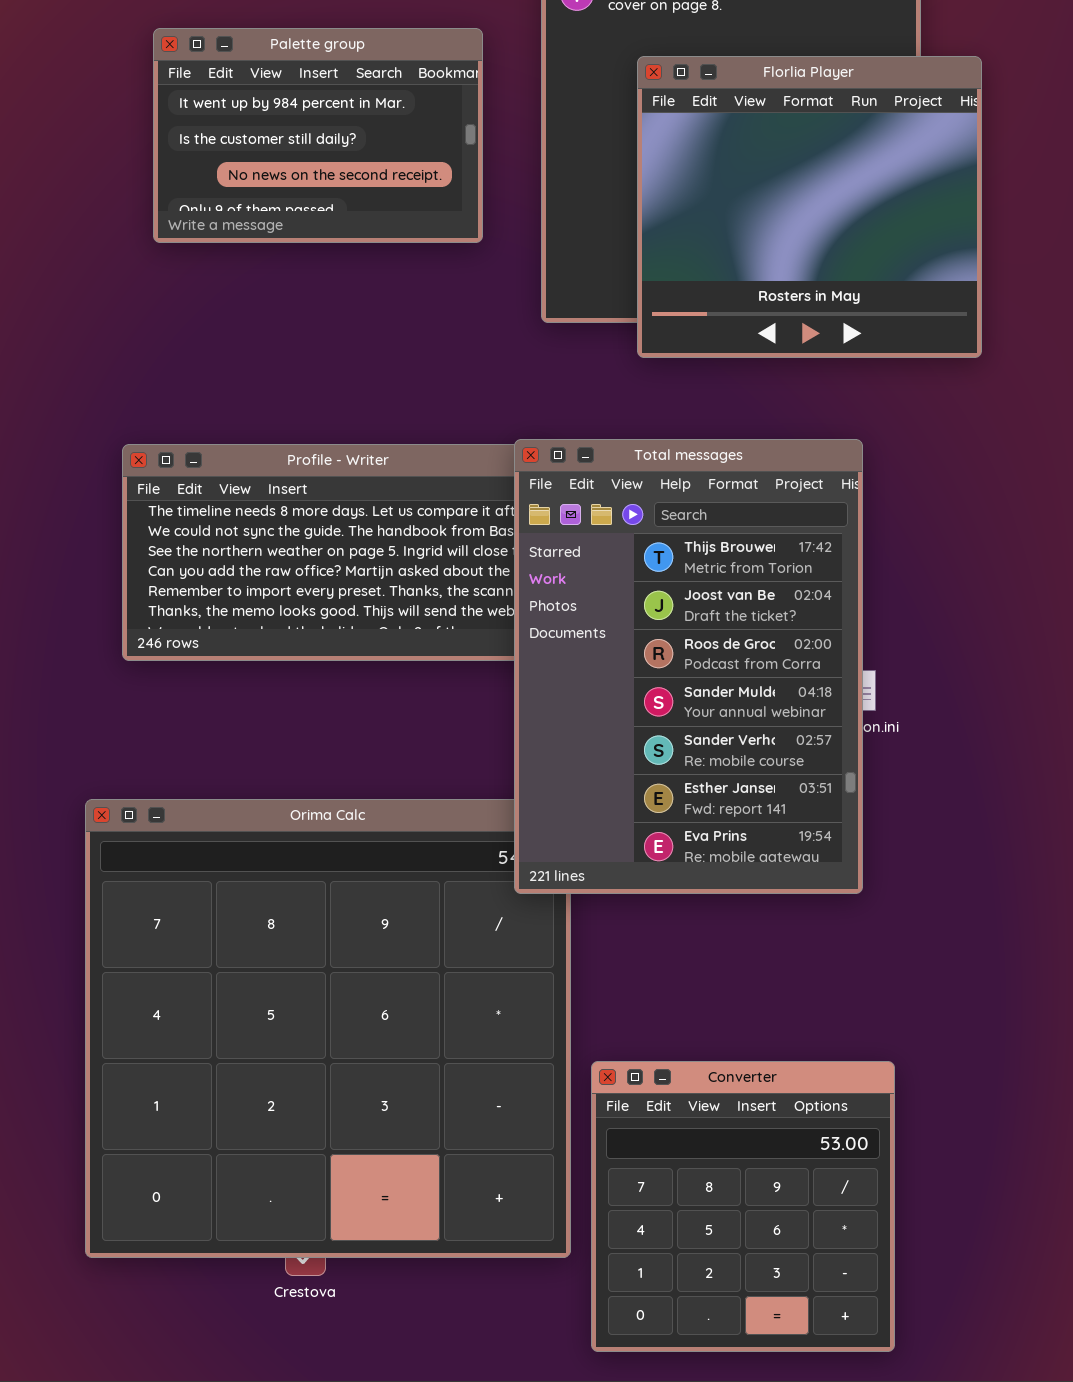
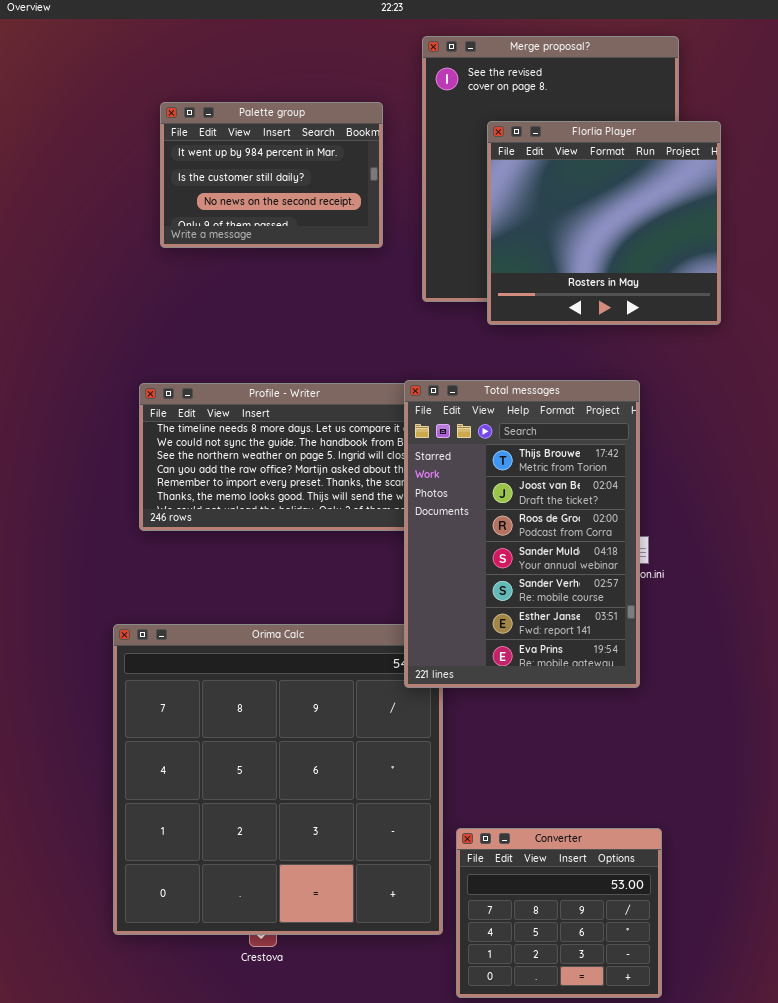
Converter: [591,1061,895,1352] -> [456,828,662,998], resized

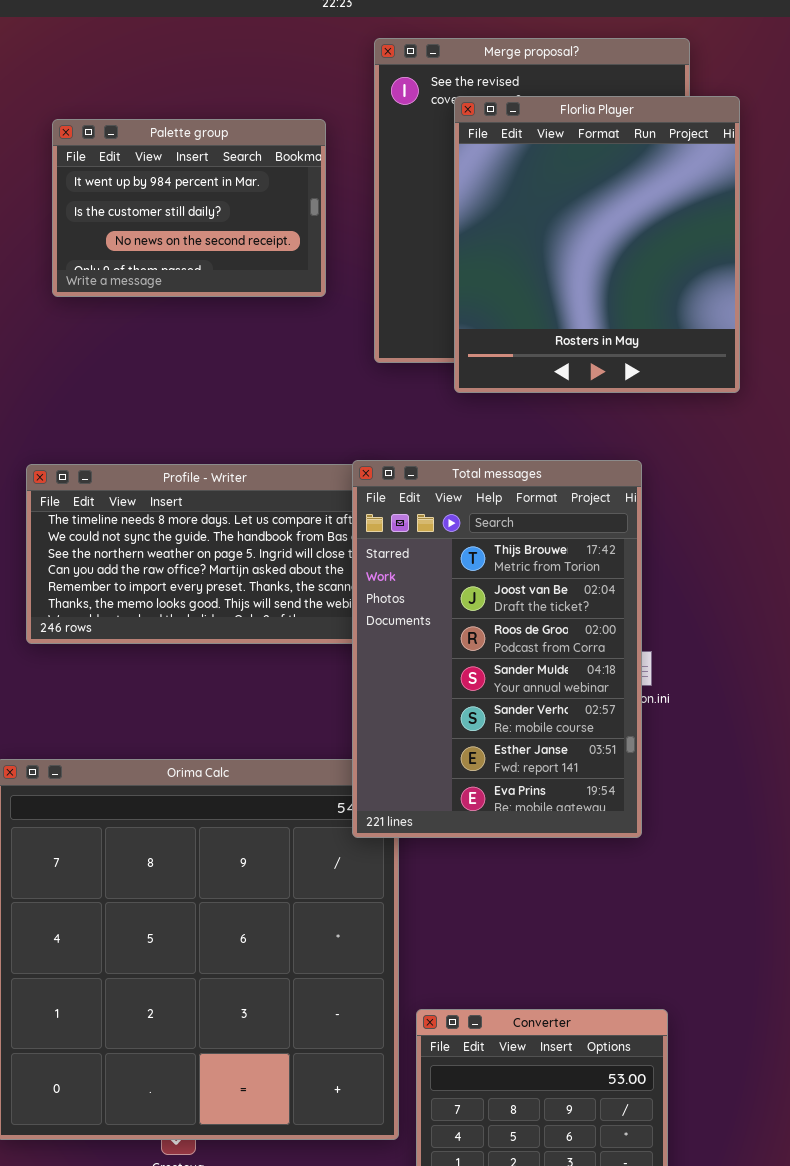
Florlia Player: [487,121,721,325] -> [454,96,740,393], resized

